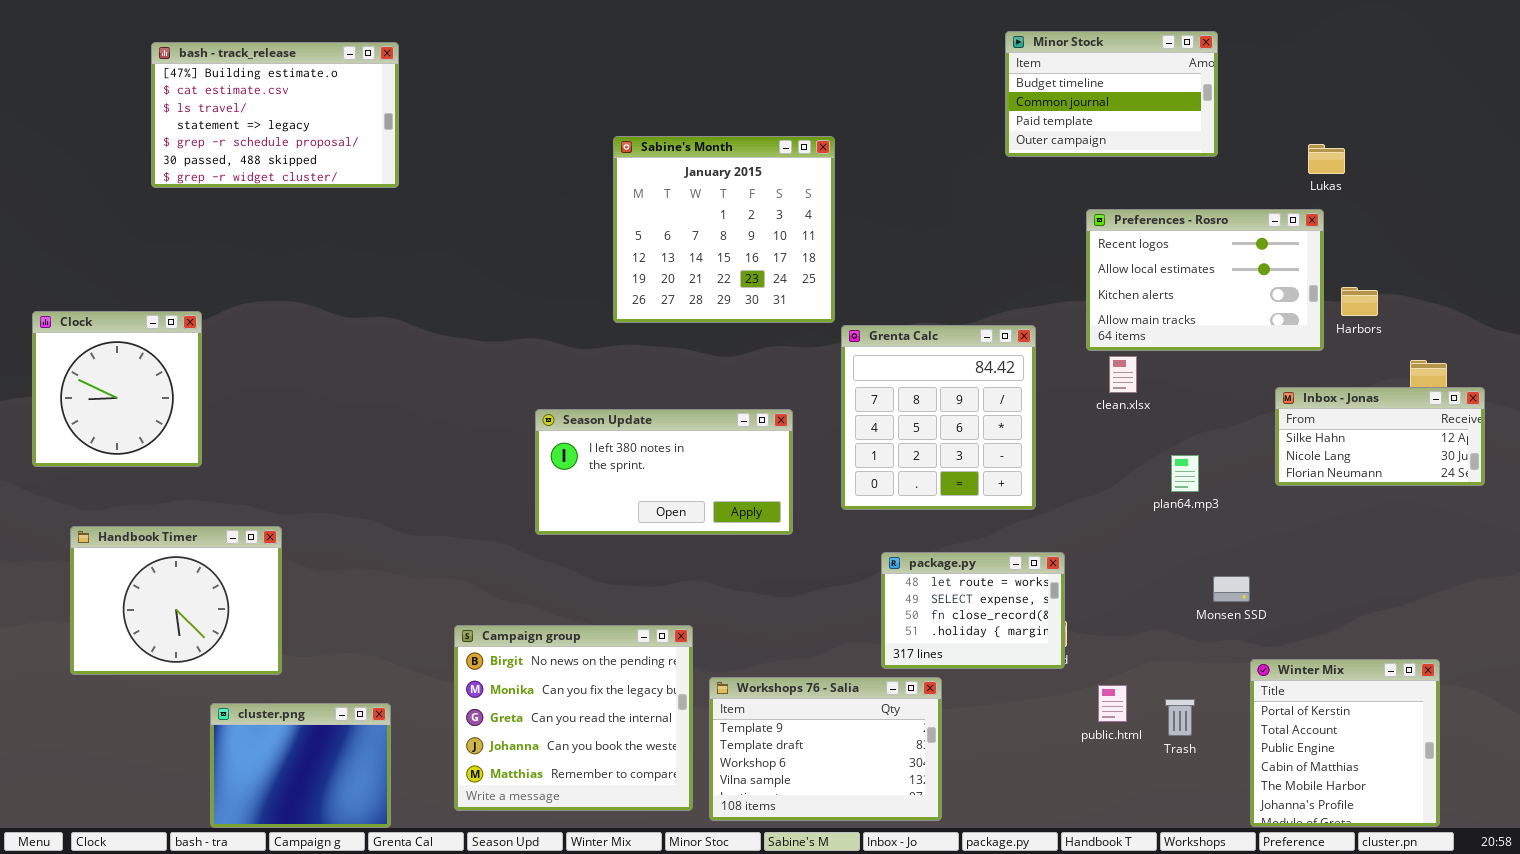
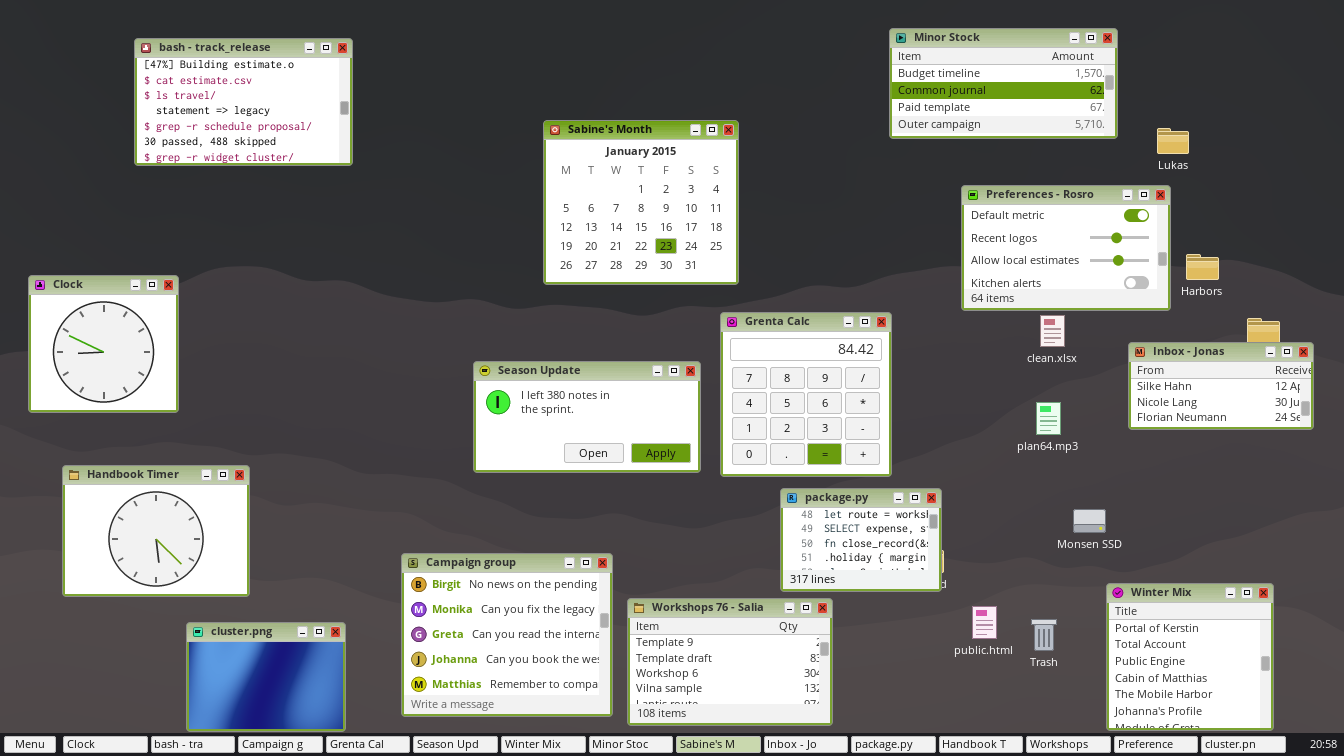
Minor Stock: [1005,31,1218,157] -> [889,28,1118,139], resized
Preferences - Rosro: [1086,209,1324,351] -> [961,185,1171,311], scrolled up 1 row
Grenta Calc: [841,325,1036,510] -> [720,312,892,477], moved
clean.xlsx: [1109,356,1137,393] -> [1040,315,1065,347], moved

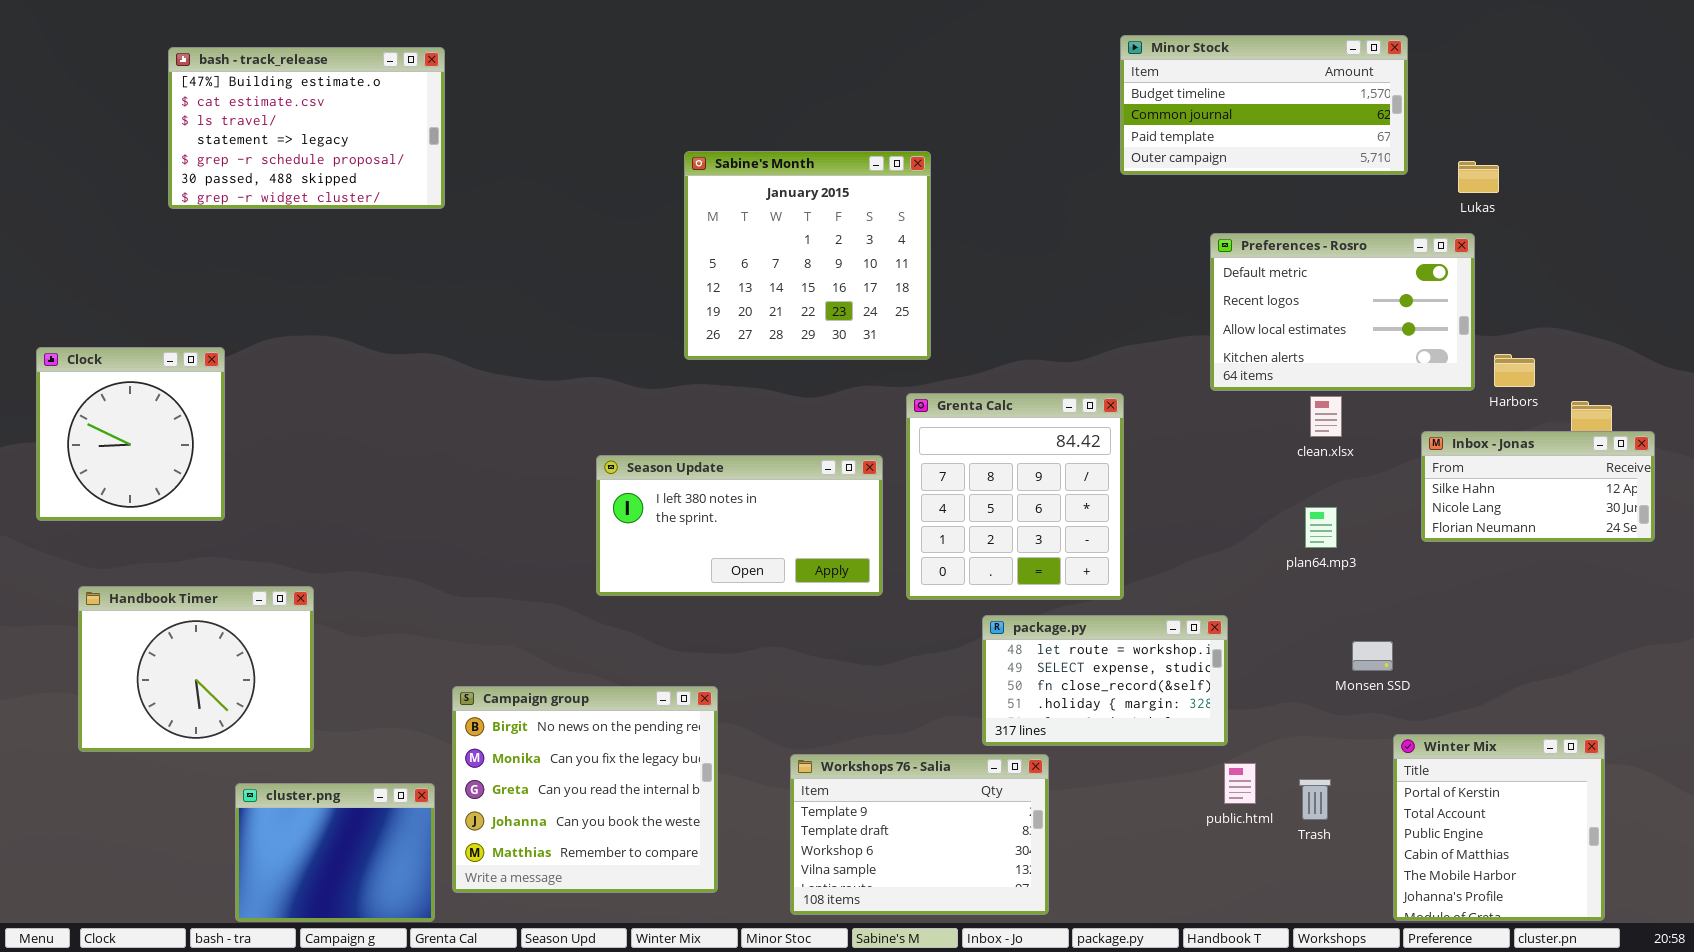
Harbors: [1186,254,1219,280] -> [1494,354,1535,387], moved
package.py: [780,488,942,592] -> [982,615,1228,746], resized
Campaign group: [401,553,613,717] -> [452,686,718,893], moved

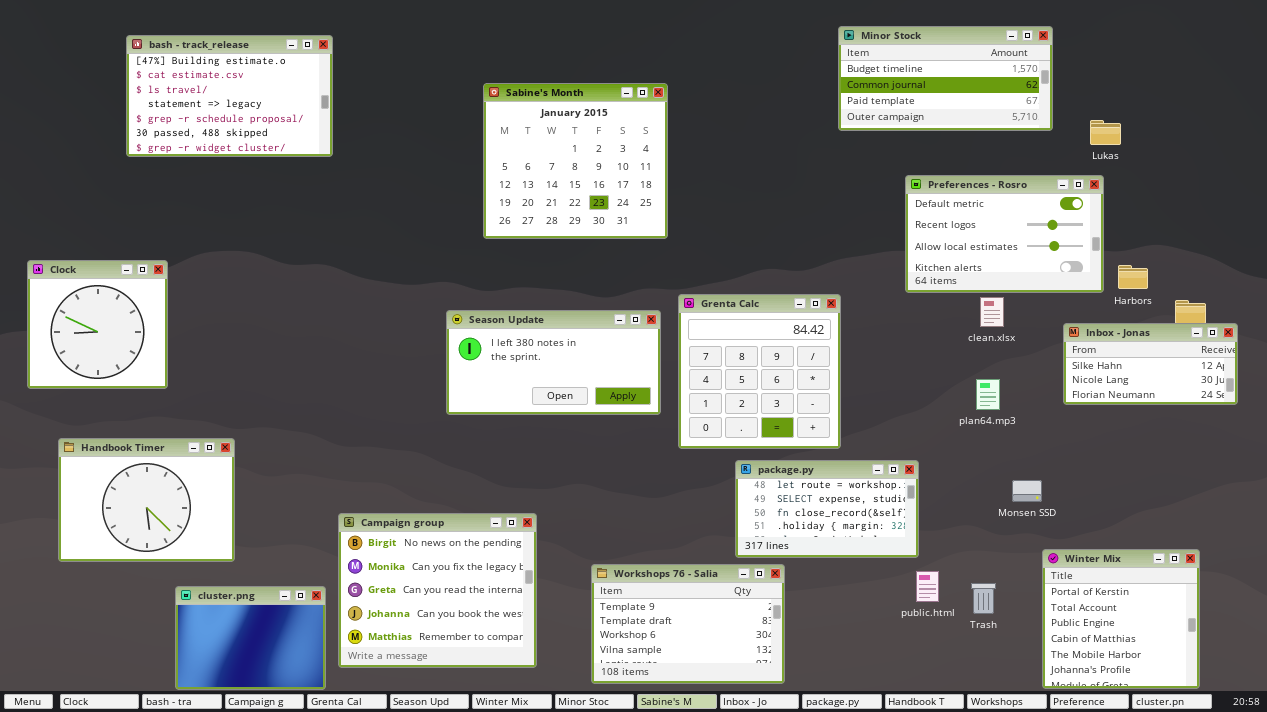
Sabine's Month: [684,151,931,360] -> [483,83,668,239], moved
Season Update: [596,455,883,596] -> [446,310,661,415], moved

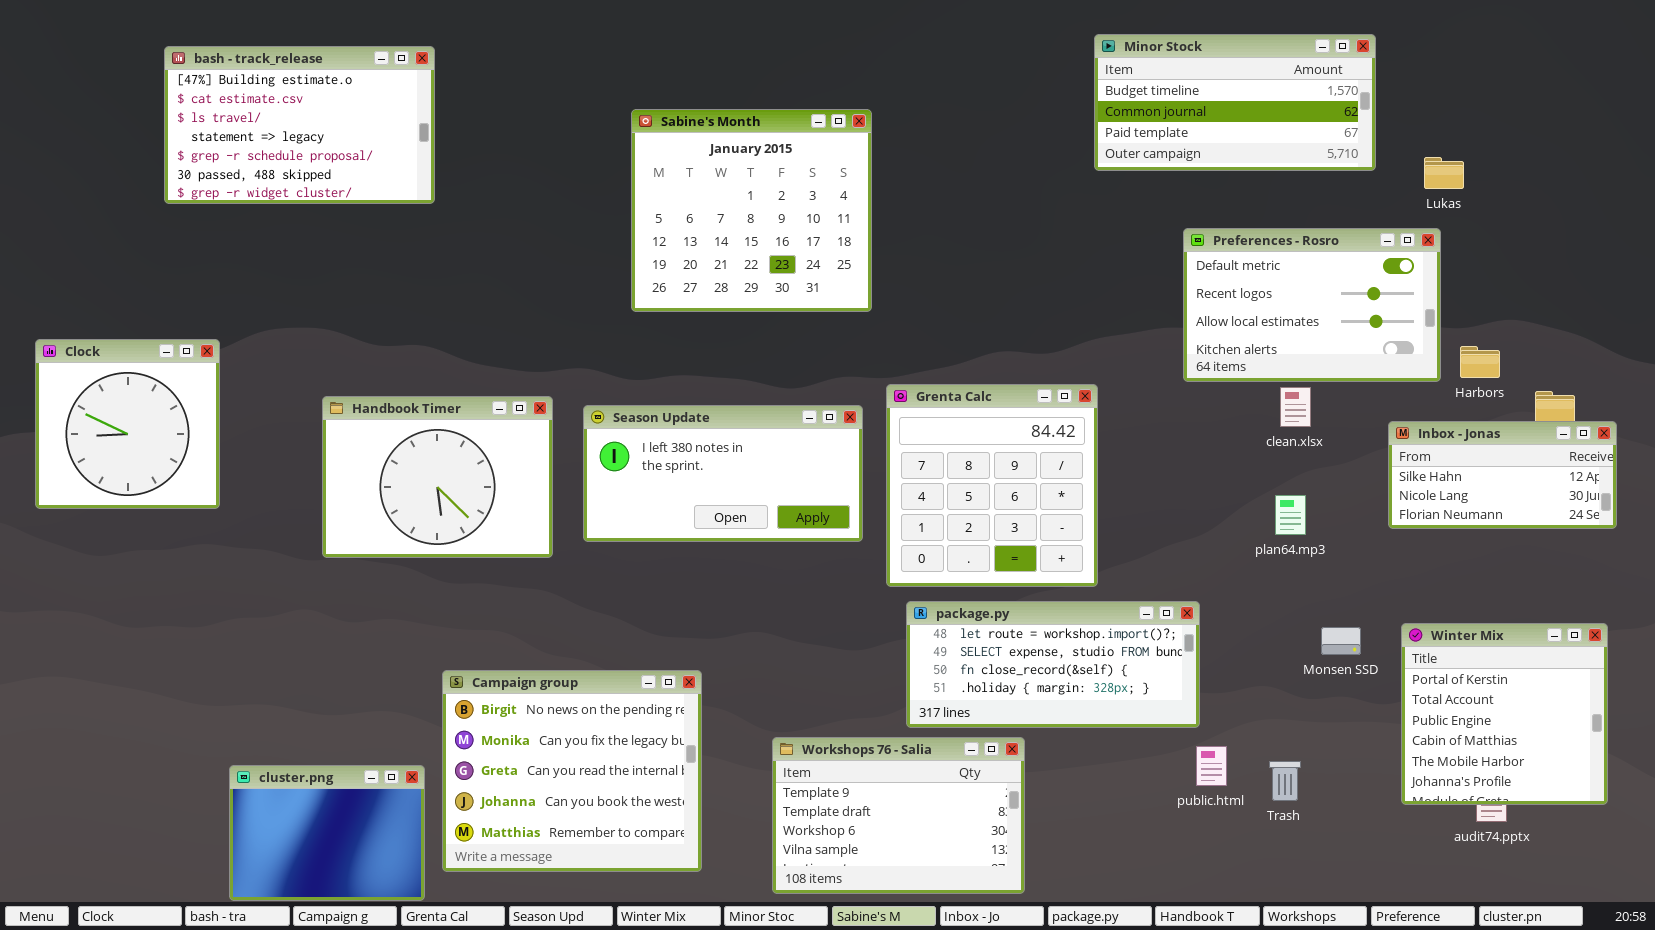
Handbook Timer: [58,438,235,562] -> [322,396,553,558], moved
package.py: [735,460,919,558] -> [906,601,1200,728], resized
Winter Mix: [1042,549,1200,689] -> [1401,623,1608,805], moved

